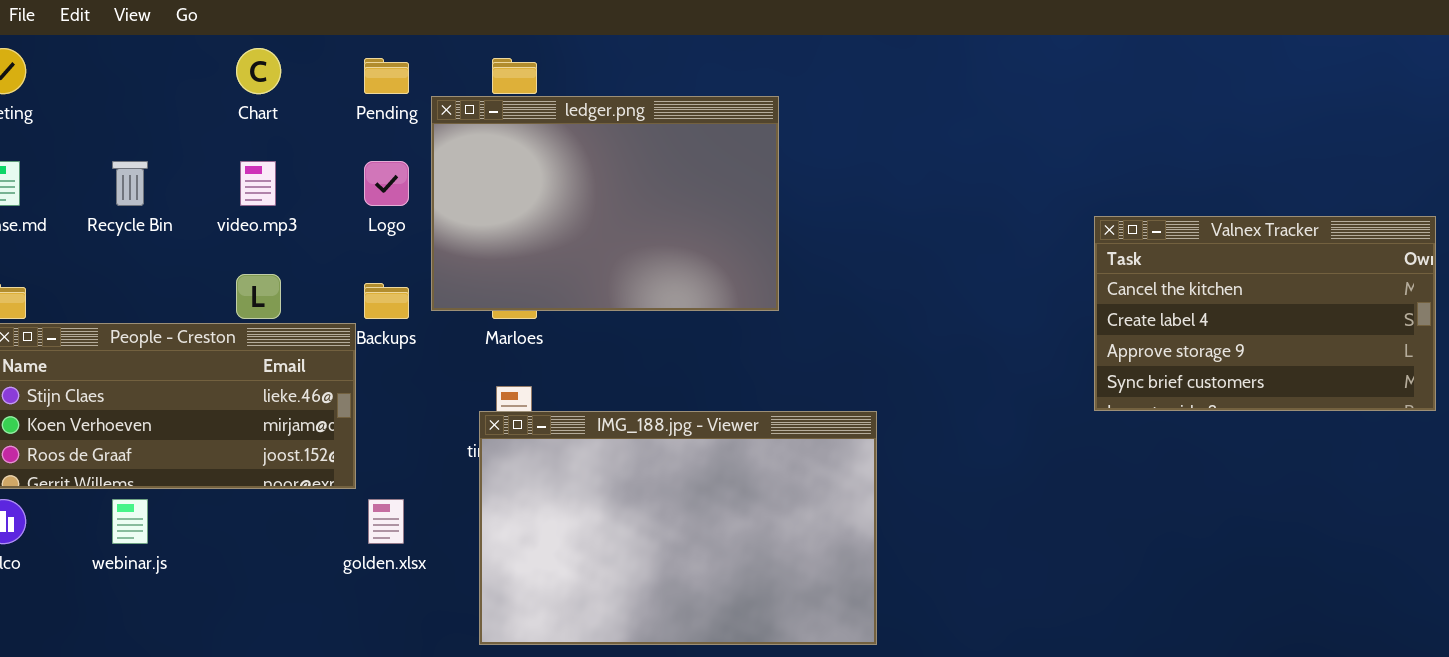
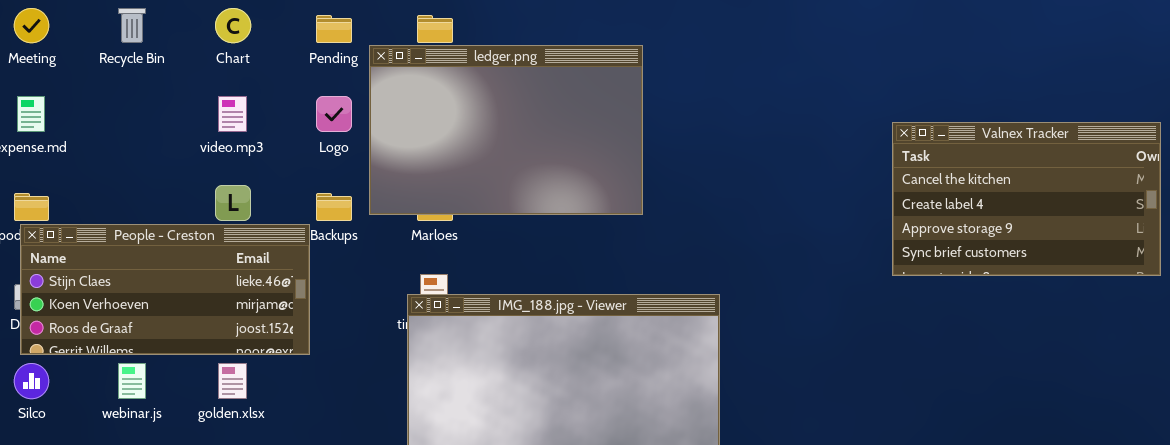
Recycle Bin: [112,161,148,206] -> [118,8,146,43], moved
Valnex Tracker: [1094,216,1436,411] -> [892,122,1161,276], moved
golden.xlsx: [368,499,404,544] -> [218,363,247,399], moved

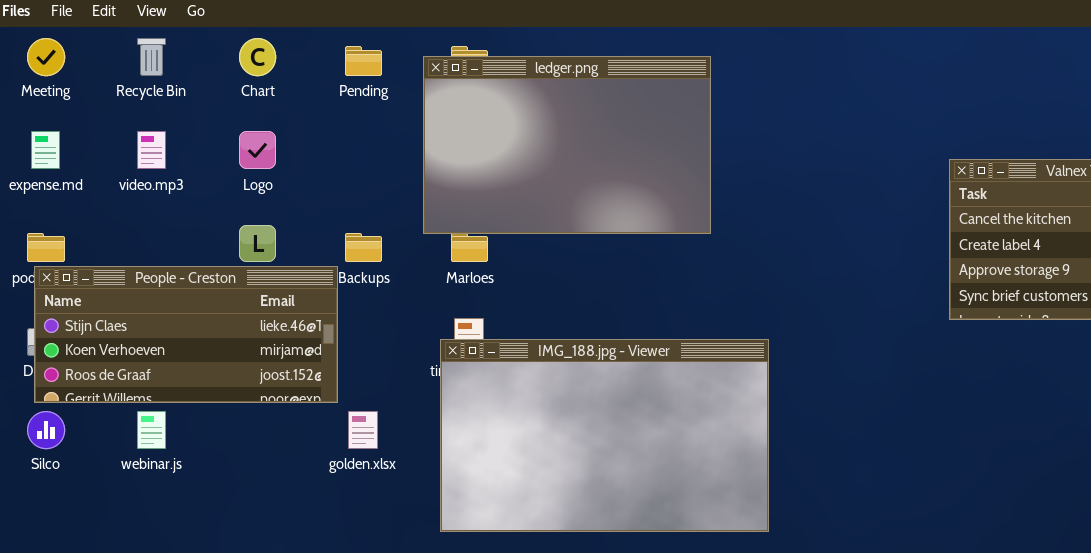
ledger.png: [369,45,643,215] -> [423,56,711,234], moved
video.mp3: [218,96,247,132] -> [137,131,166,169], moved
Logo: [316,96,352,132] -> [239,131,276,169], moved
golden.xlsx: [218,363,247,399] -> [348,411,378,449], moved

